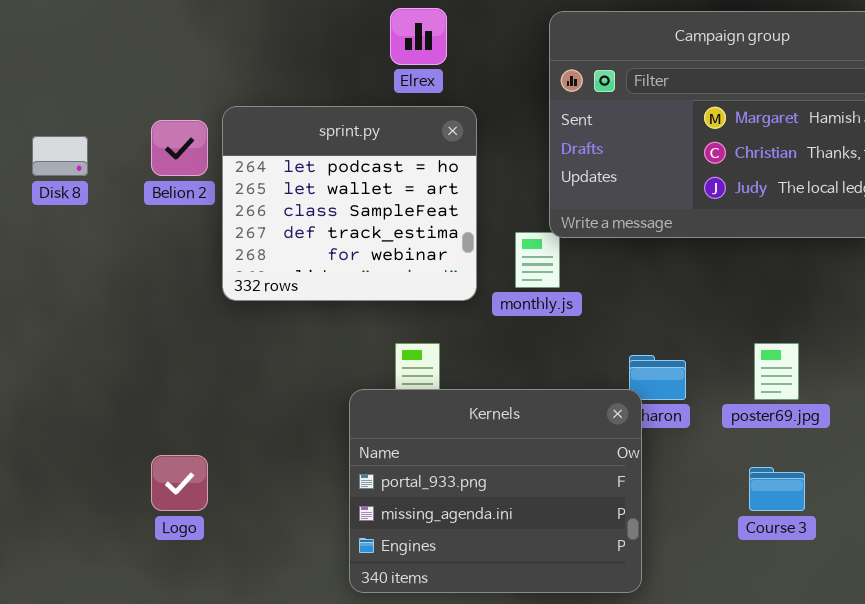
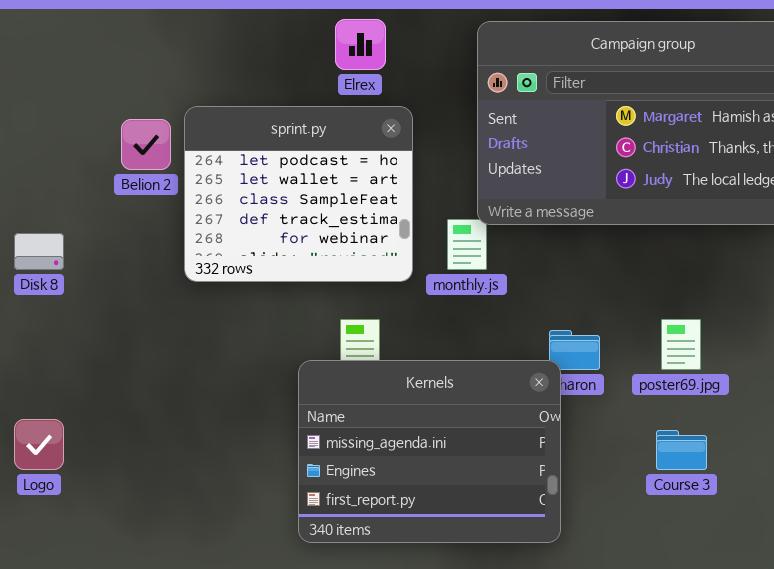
Disk 8: [32,136,88,176] -> [14,233,64,270], moved
Kernels: [349,389,642,593] -> [298,360,561,543], scrolled down 1 row
Logo: [151,455,208,511] -> [14,419,64,470], moved

